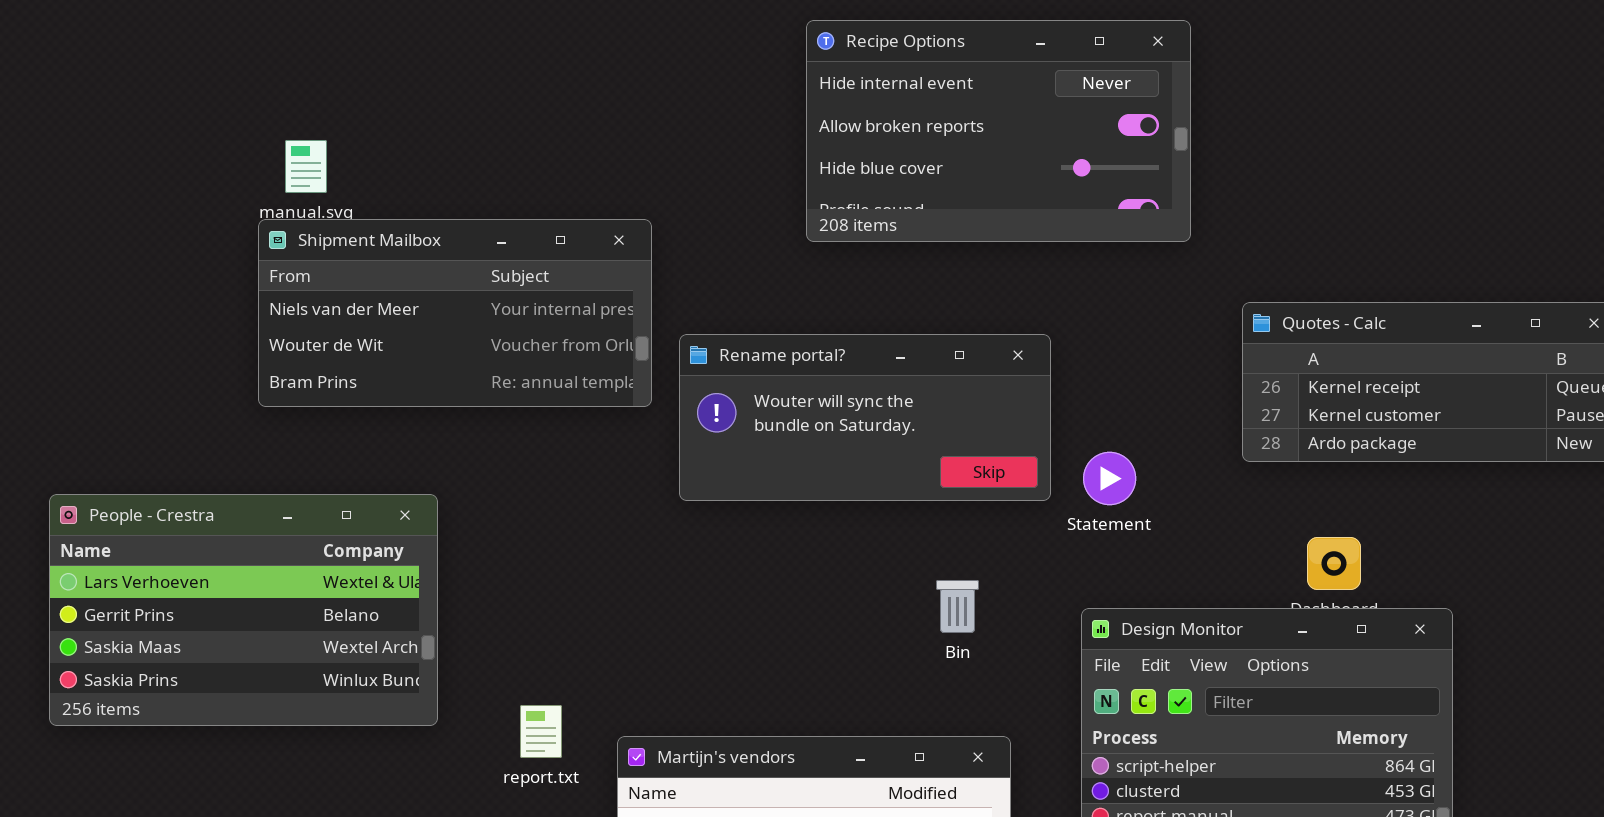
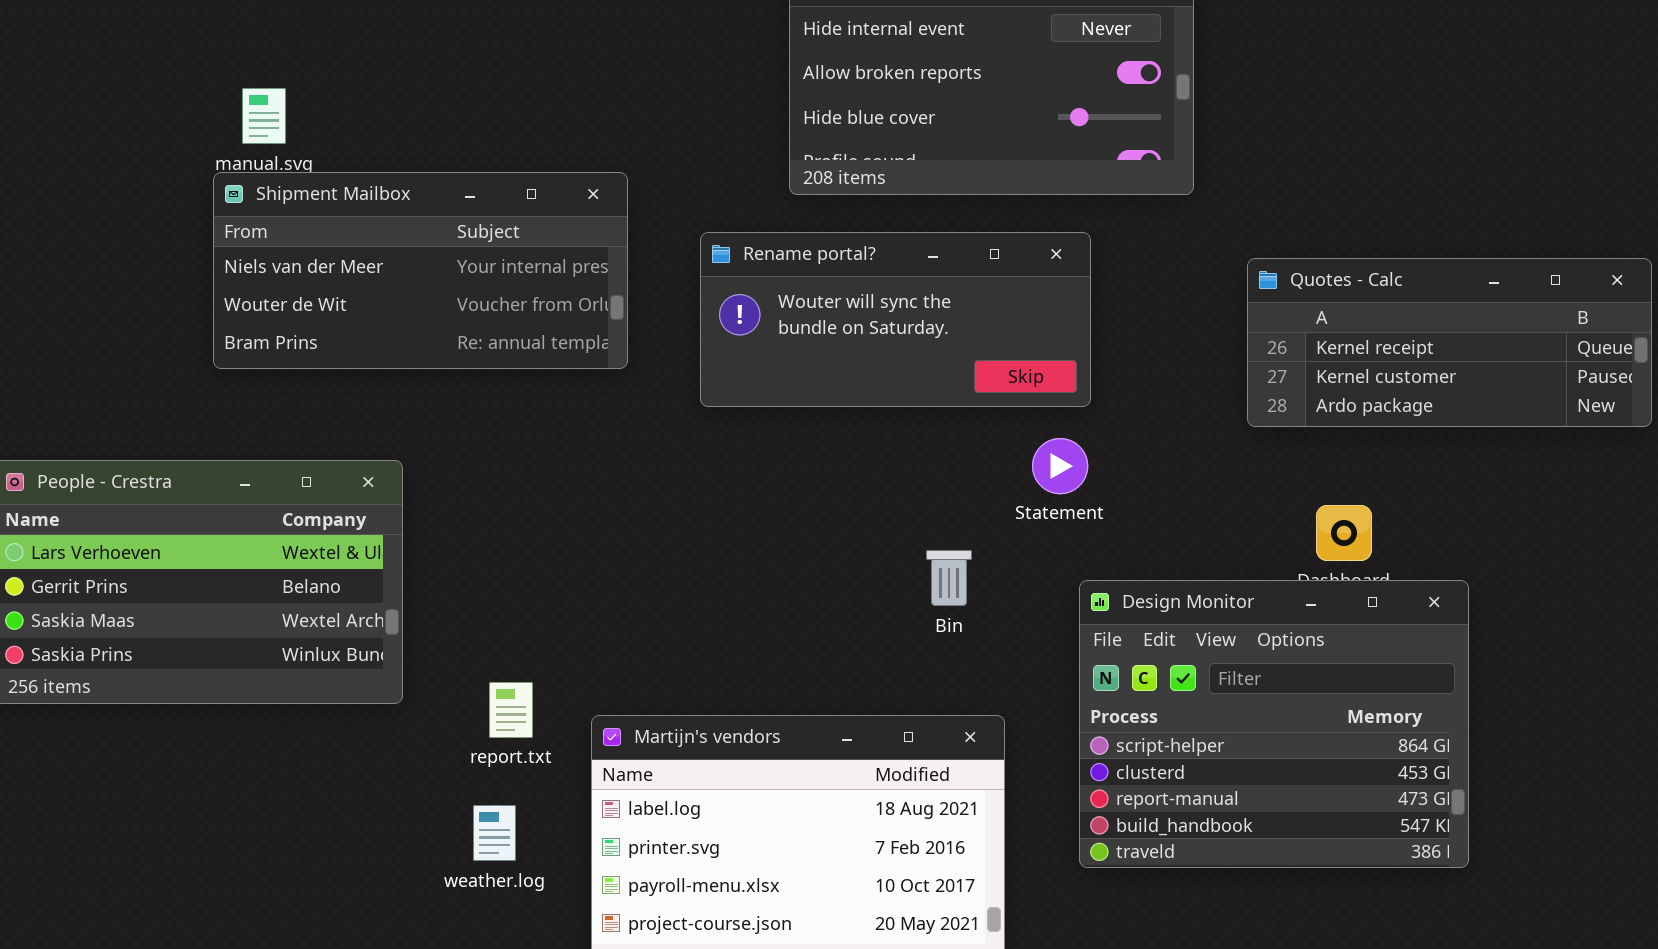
Rename portal?: [679,334,1051,501] -> [700,232,1091,407], moved
Statement: [1083,452,1136,505] -> [1032,438,1088,494], moved

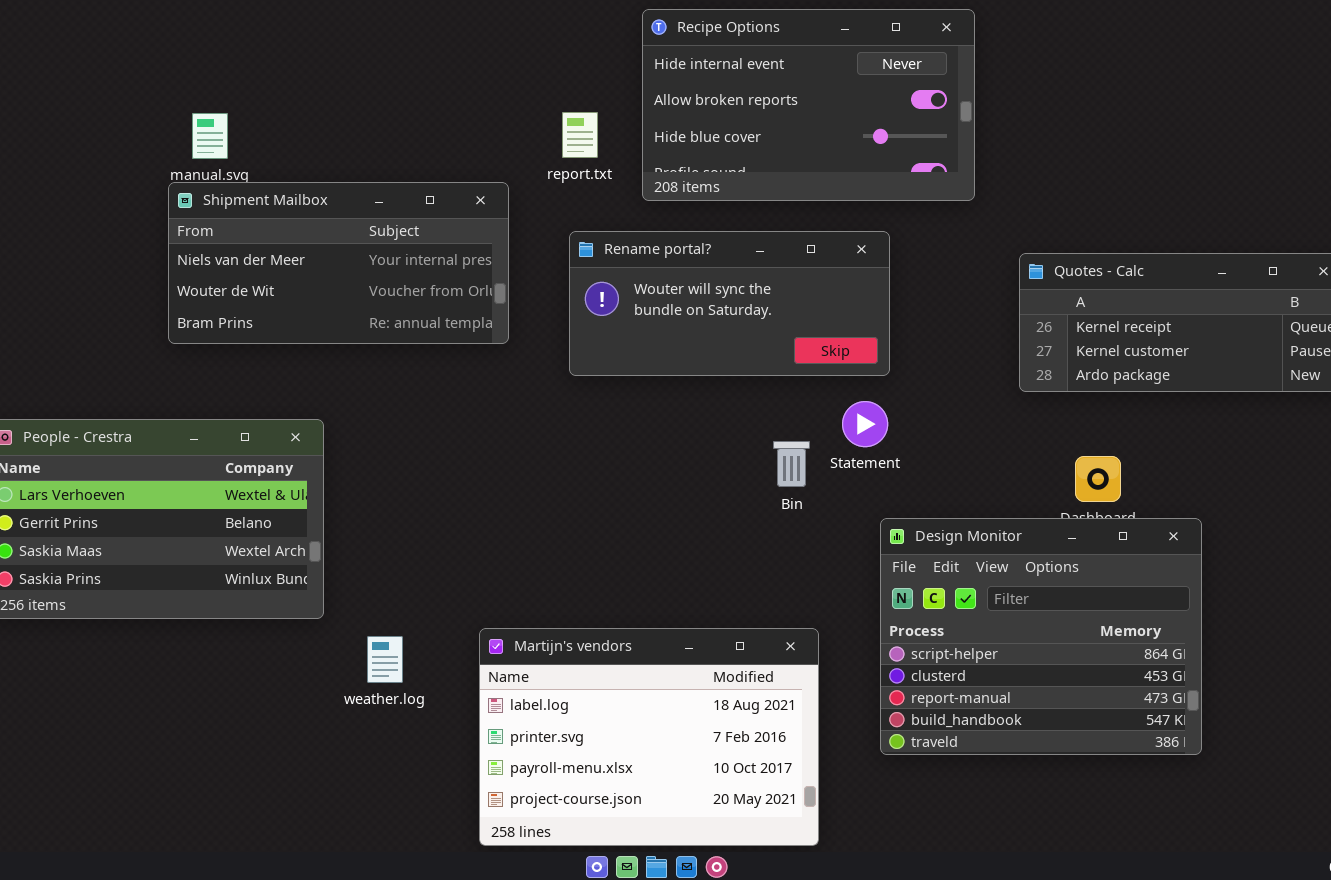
Bin: [926,550,972,606] -> [773,441,810,487], moved
report.txt: [489,682,533,738] -> [562,112,598,158], moved
weather.log: [473,805,516,861] -> [367,636,403,683], moved

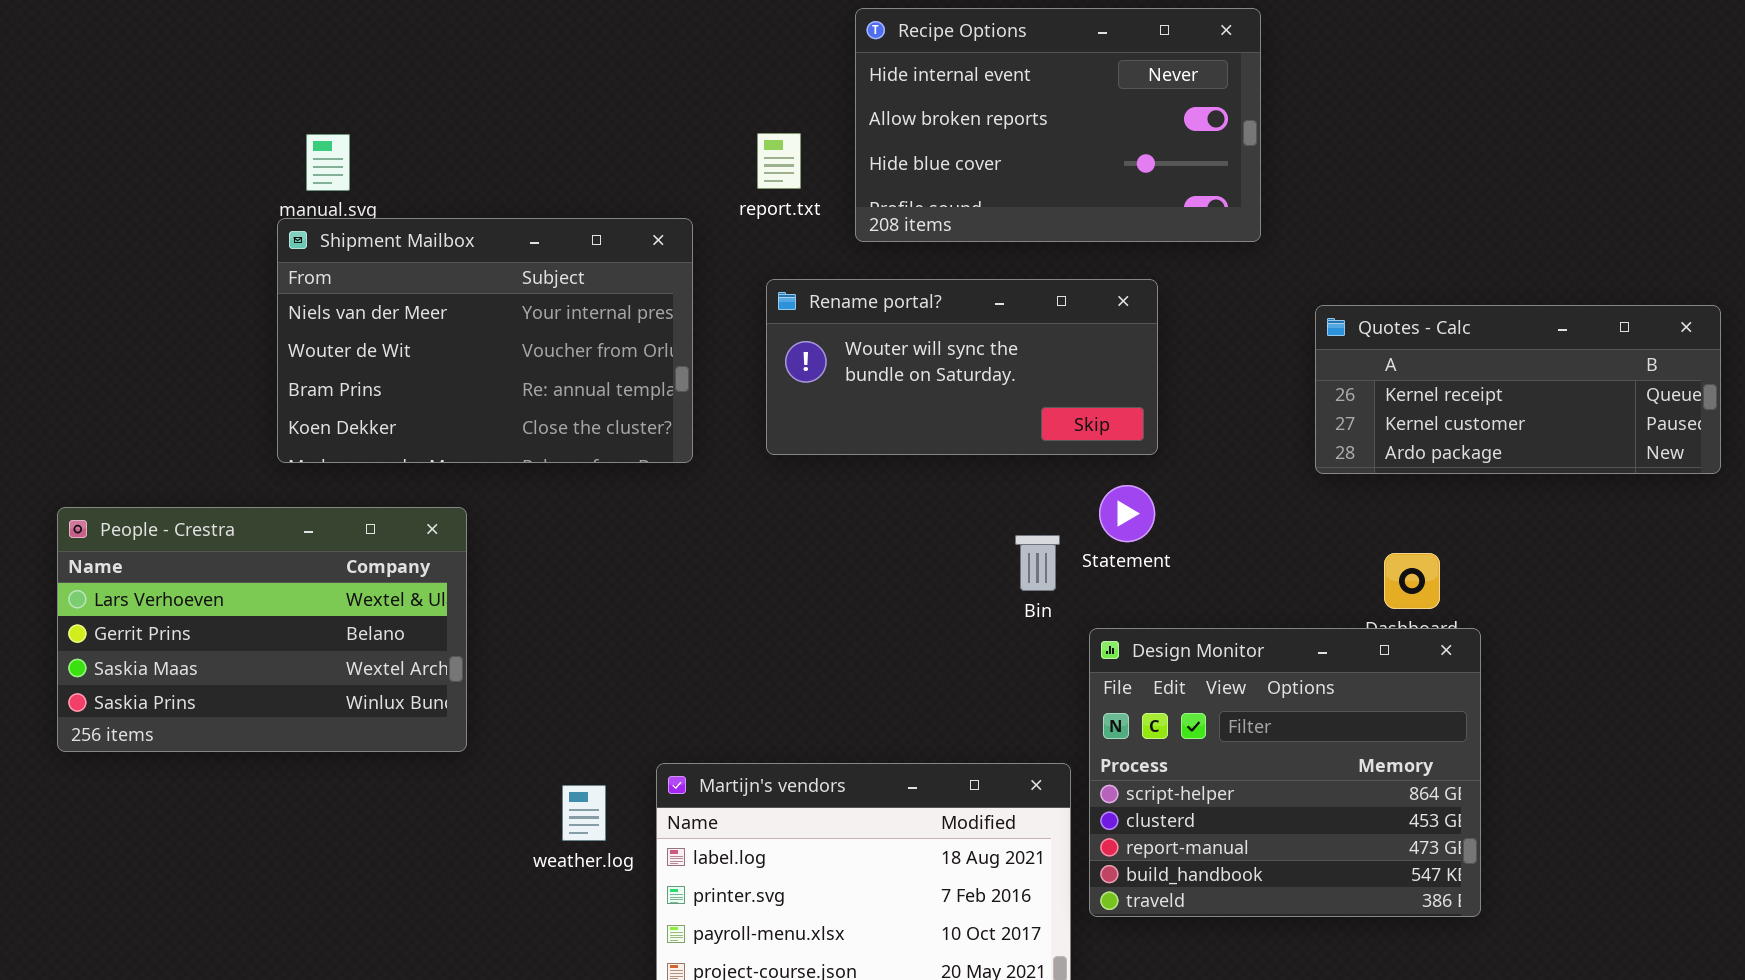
Shipment Mailbox: [168,182,509,344] -> [277,218,693,463], resized
Design Monitor: [880,518,1202,755] -> [1089,628,1481,917], moved
weather.log: [367,636,403,683] -> [562,785,606,841], moved

